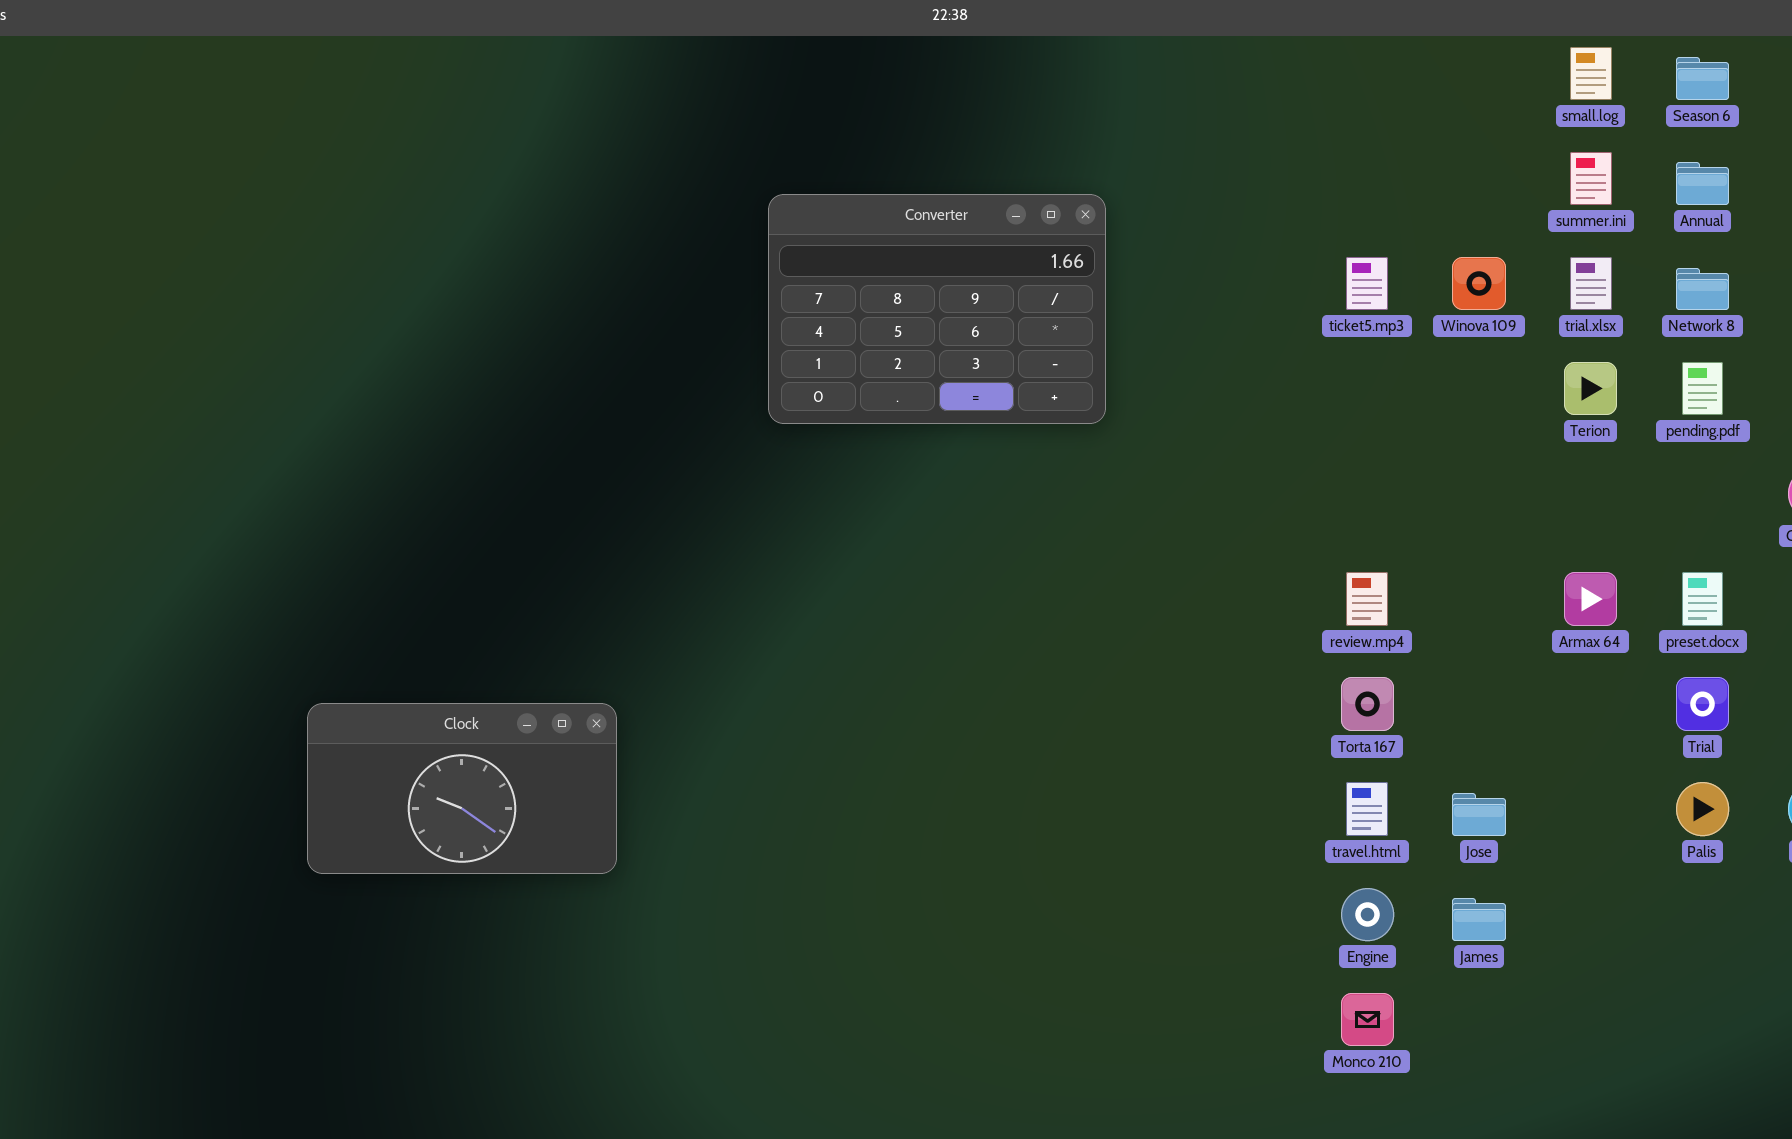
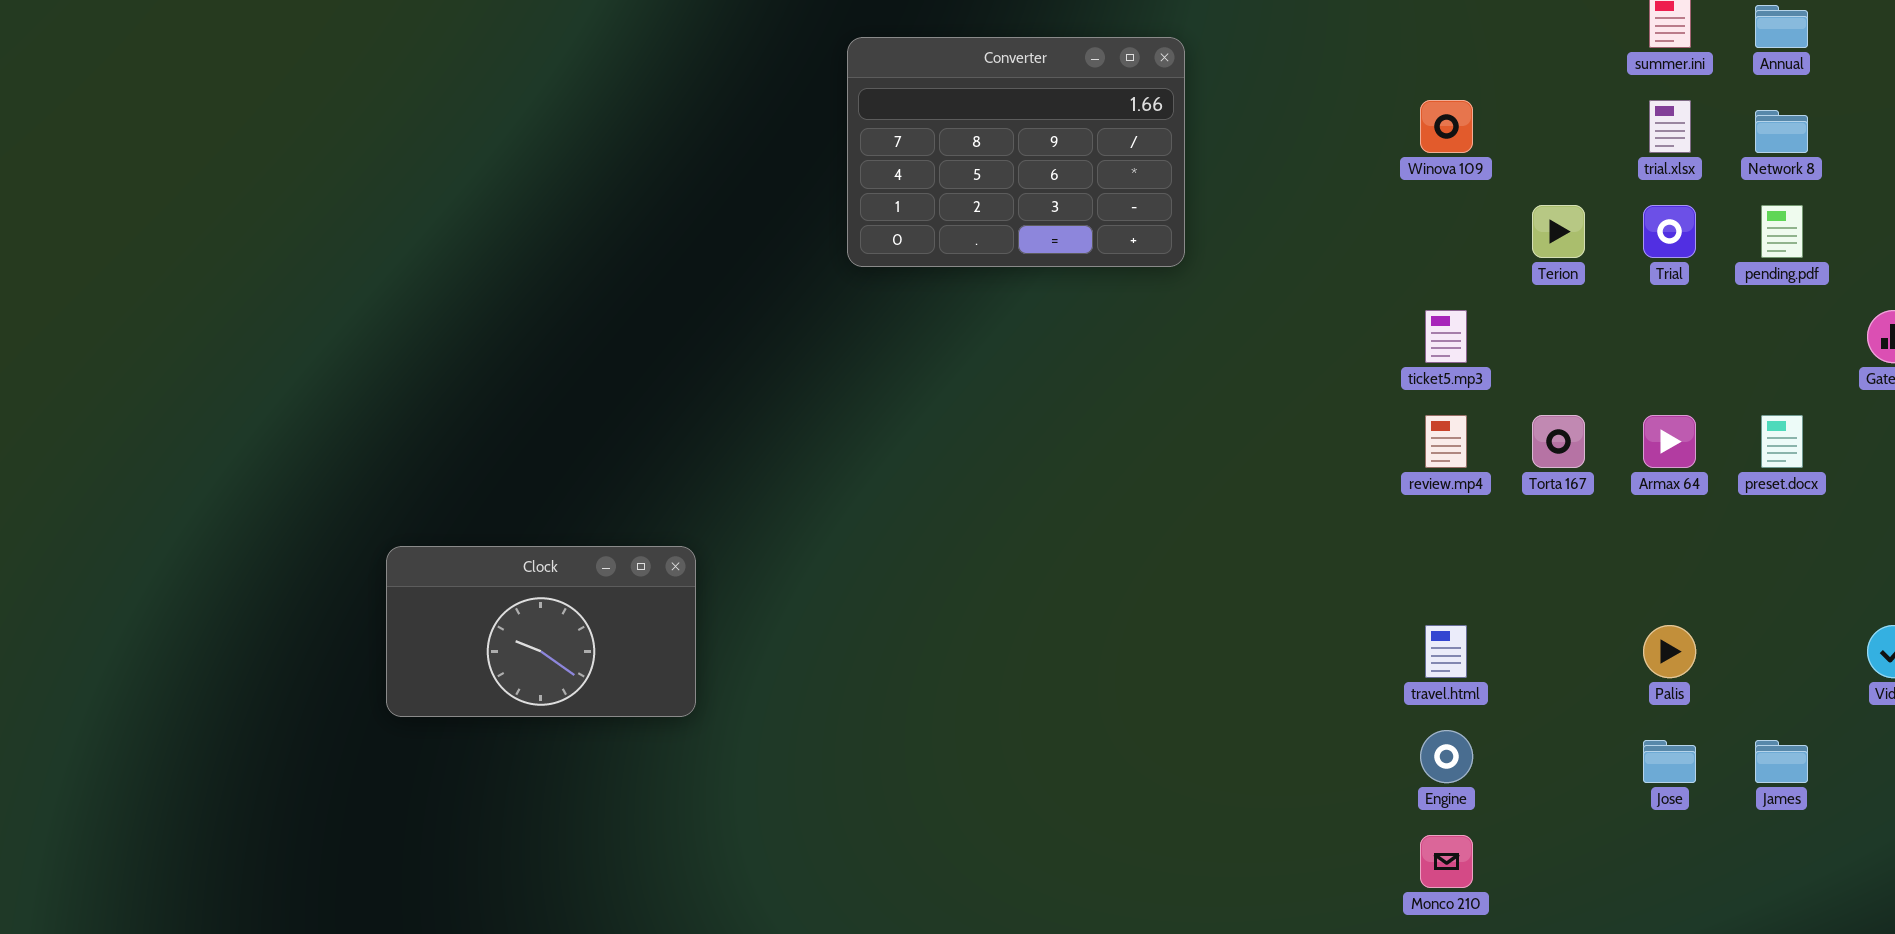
ticket5.mp3: [1346,257,1388,310] -> [1425,310,1467,363], moved
Winova 109: [1452,257,1506,310] -> [1420,100,1473,153], moved
Terion: [1564,362,1617,415] -> [1532,205,1585,258], moved
Torta 167: [1341,677,1394,731] -> [1532,415,1585,468], moved
Trial: [1676,677,1729,731] -> [1643,205,1696,258], moved
Palis: [1676,782,1729,836] -> [1643,625,1696,678], moved
Jose: [1452,793,1506,836] -> [1643,740,1696,783], moved
James: [1452,898,1506,941] -> [1755,740,1808,783], moved

